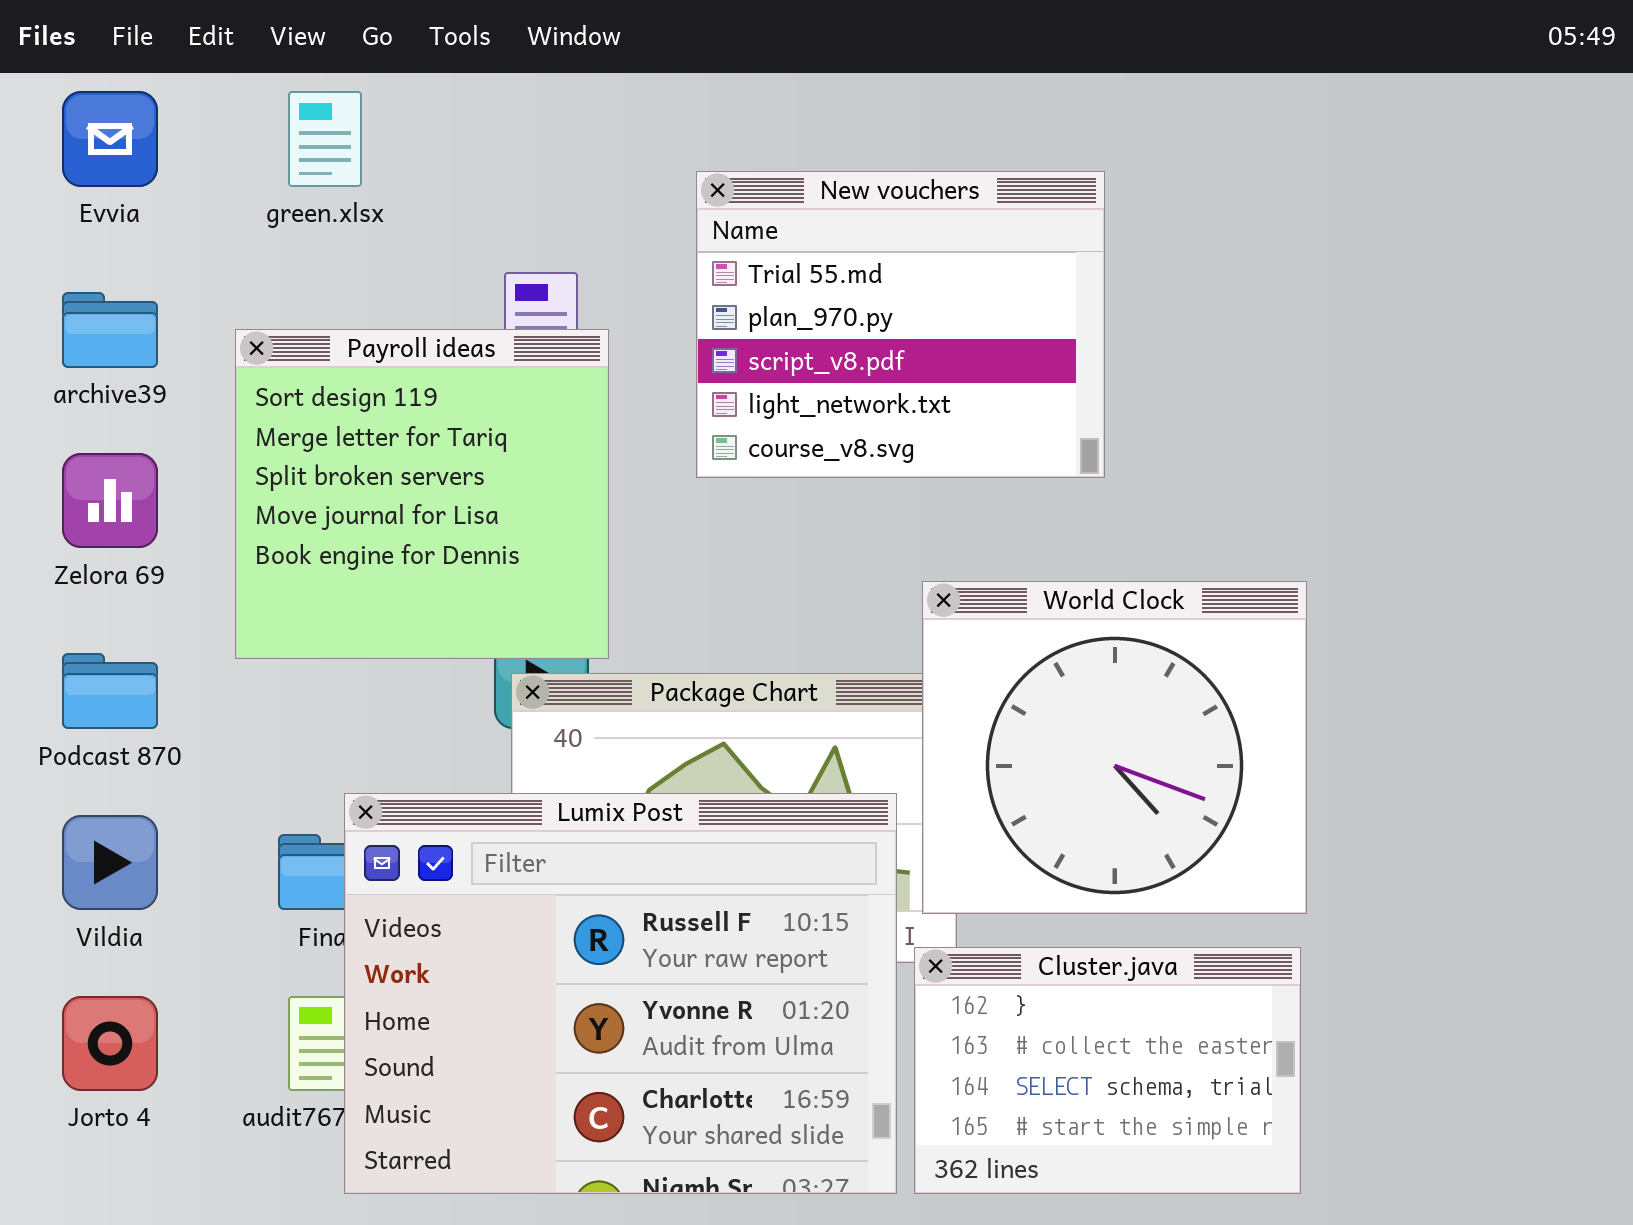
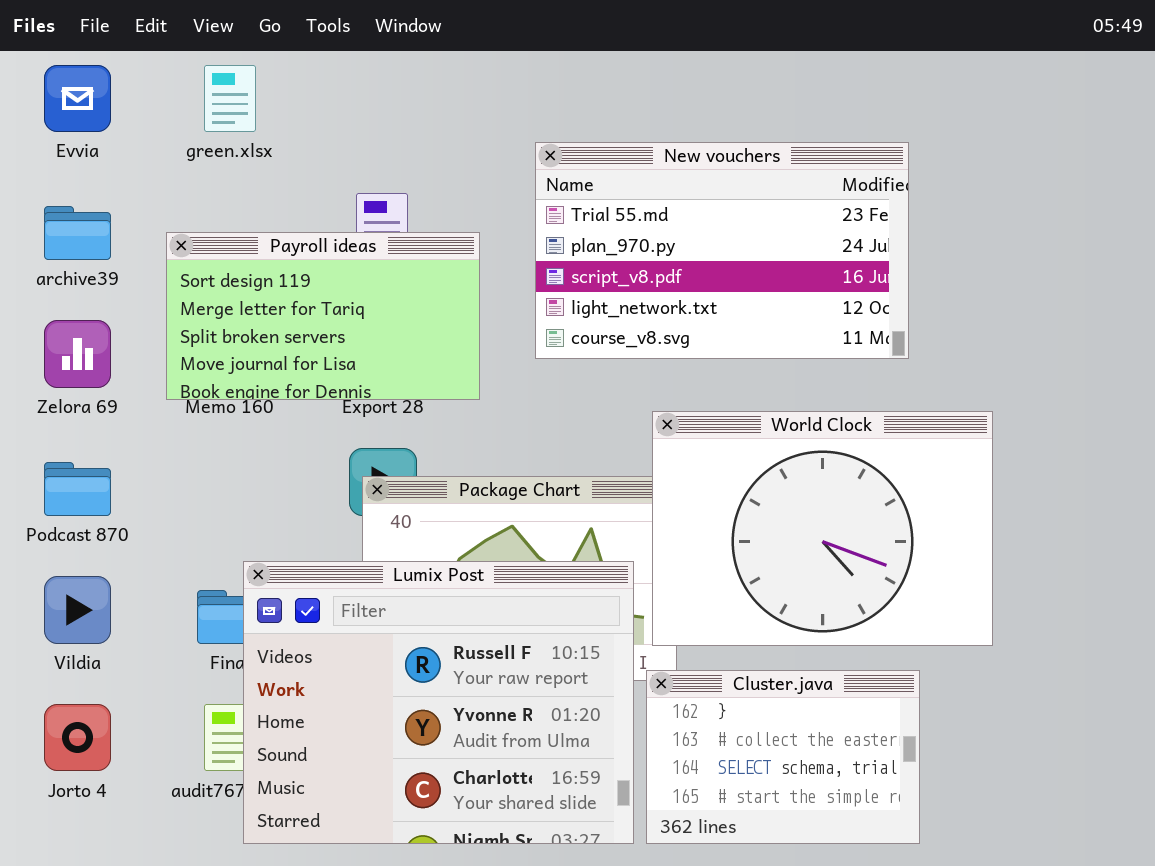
New vouchers: [696,171,1105,478] -> [535,142,909,359], moved, resized
Payroll ideas: [235,329,609,659] -> [166,232,480,400], resized
World Clock: [922,581,1307,914] -> [652,411,993,646], resized

